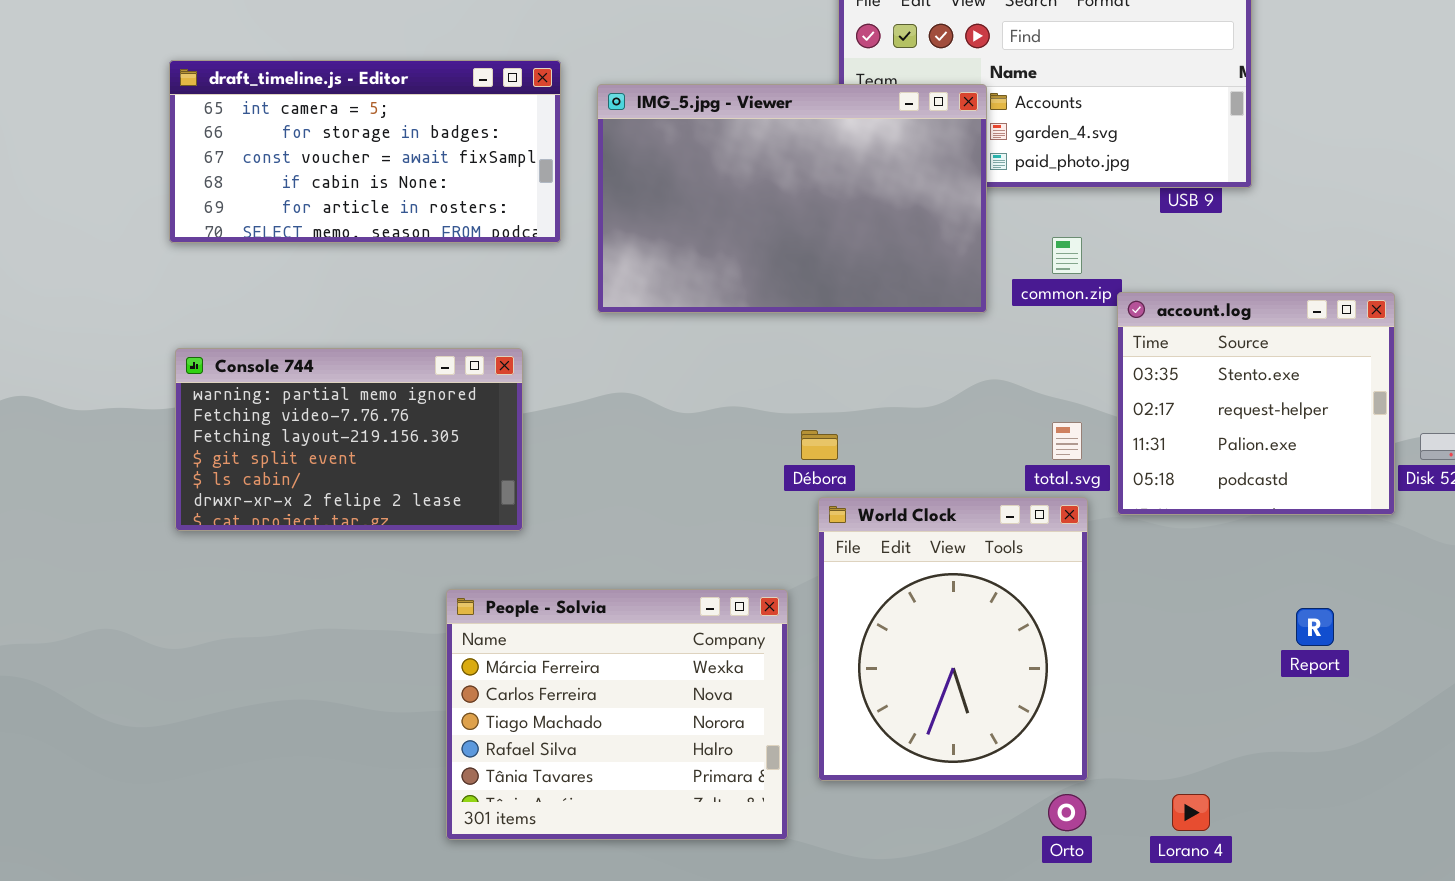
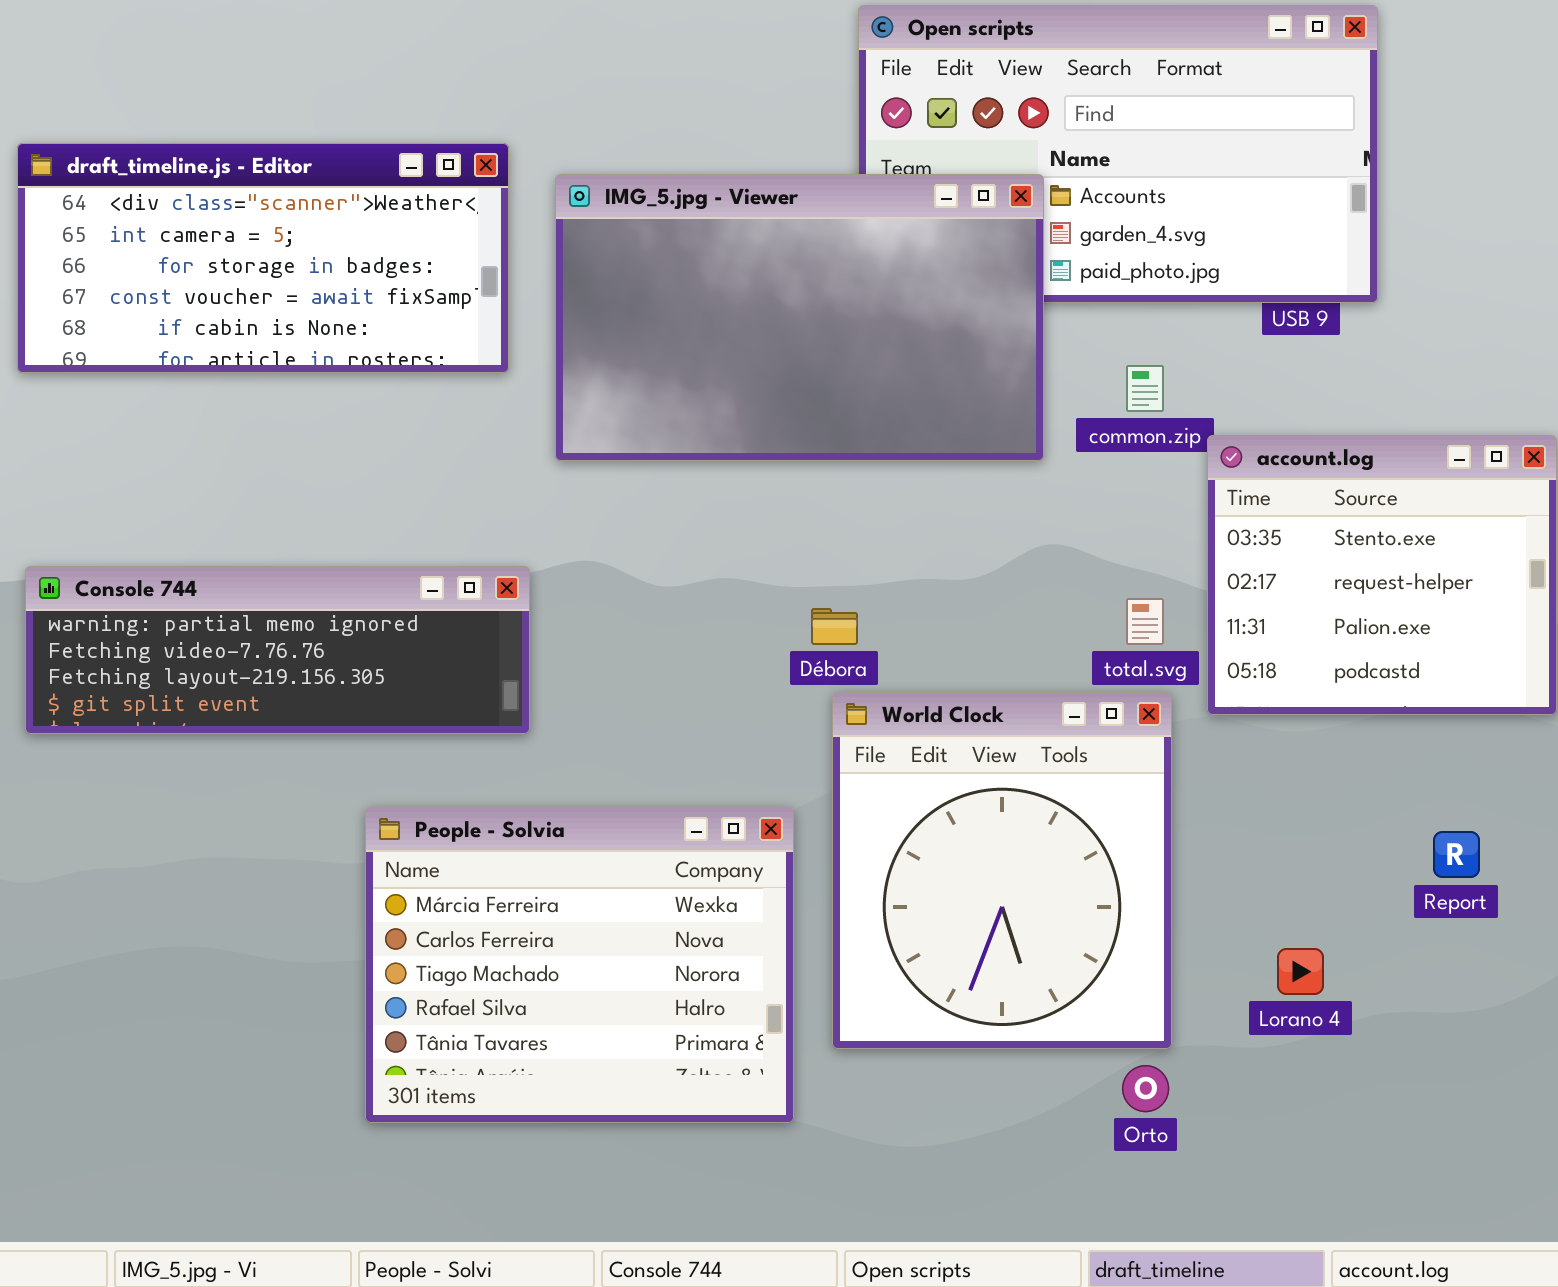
draft_timeline.js - Editor: [169,60,561,243] -> [17,143,509,373], scrolled up 1 row
Console 744: [175,348,523,531] -> [25,566,530,734], resized
Lorano 4: [1172,794,1210,831] -> [1277,948,1324,995], moved

